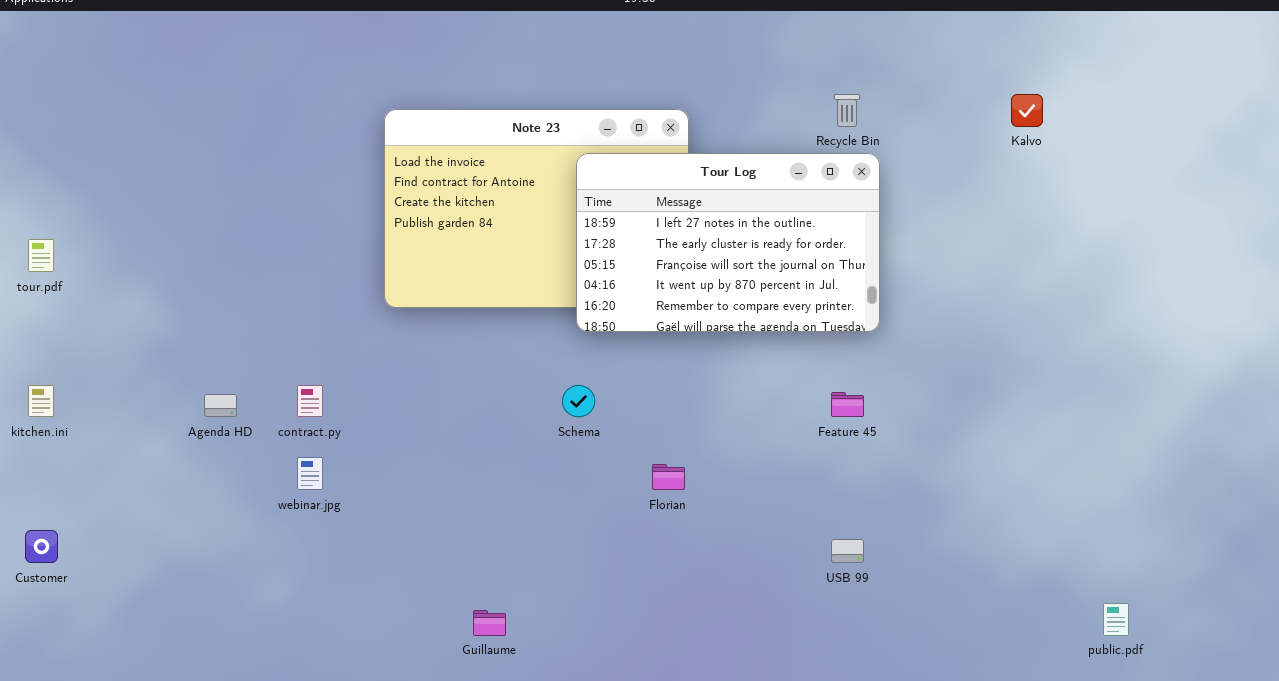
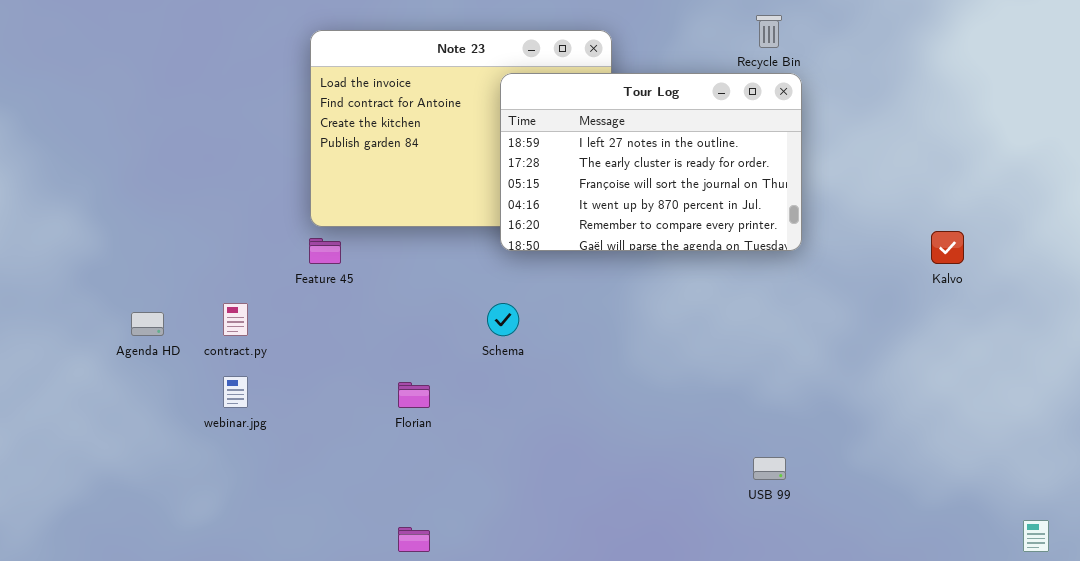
Kalvo: [1011,94,1043,127] -> [931,231,964,264], moved
Feature 45: [831,392,864,417] -> [309,238,341,264], moved
Florian: [652,464,685,490] -> [398,382,430,408], moved

